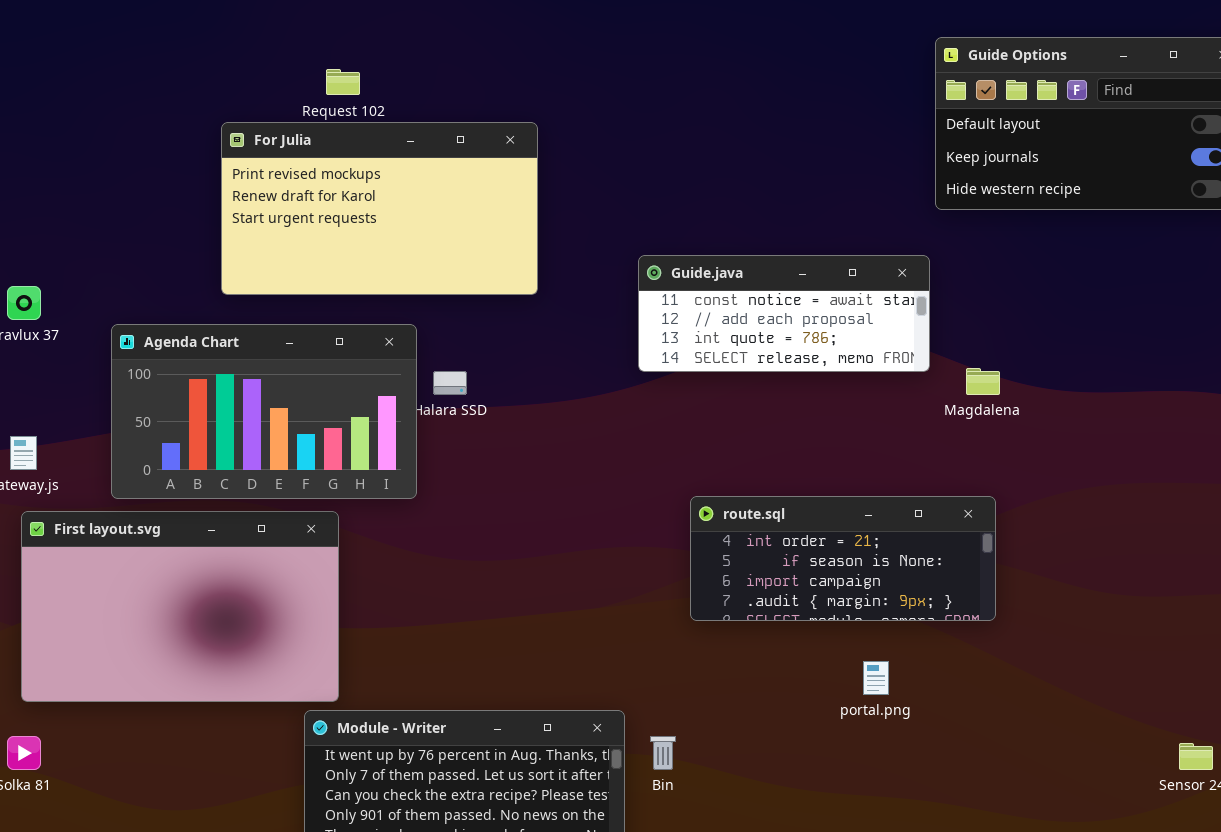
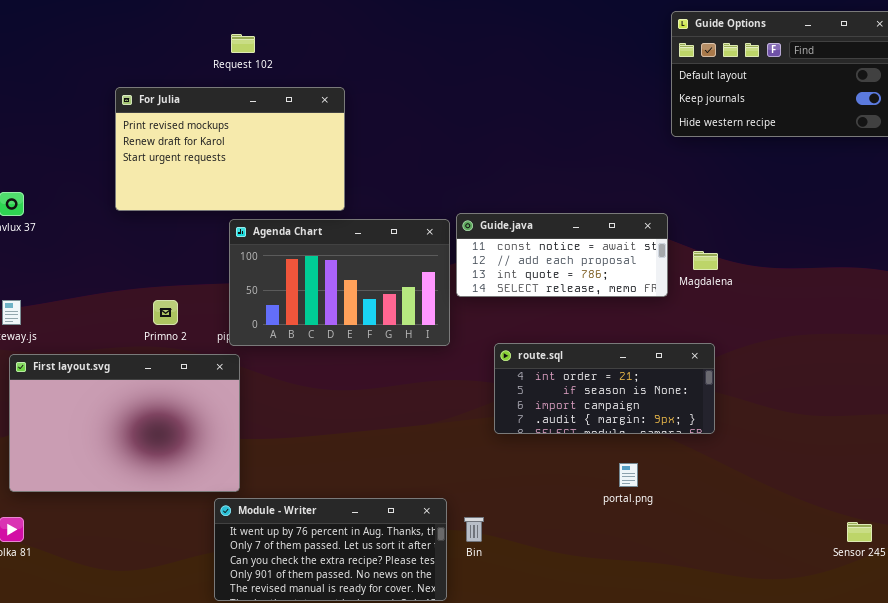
For Julia: [221,122,538,295] -> [115,87,345,211], moved
Guide.java: [638,255,930,372] -> [456,213,668,297], moved
Agenda Chart: [111,324,417,499] -> [229,219,450,346], moved

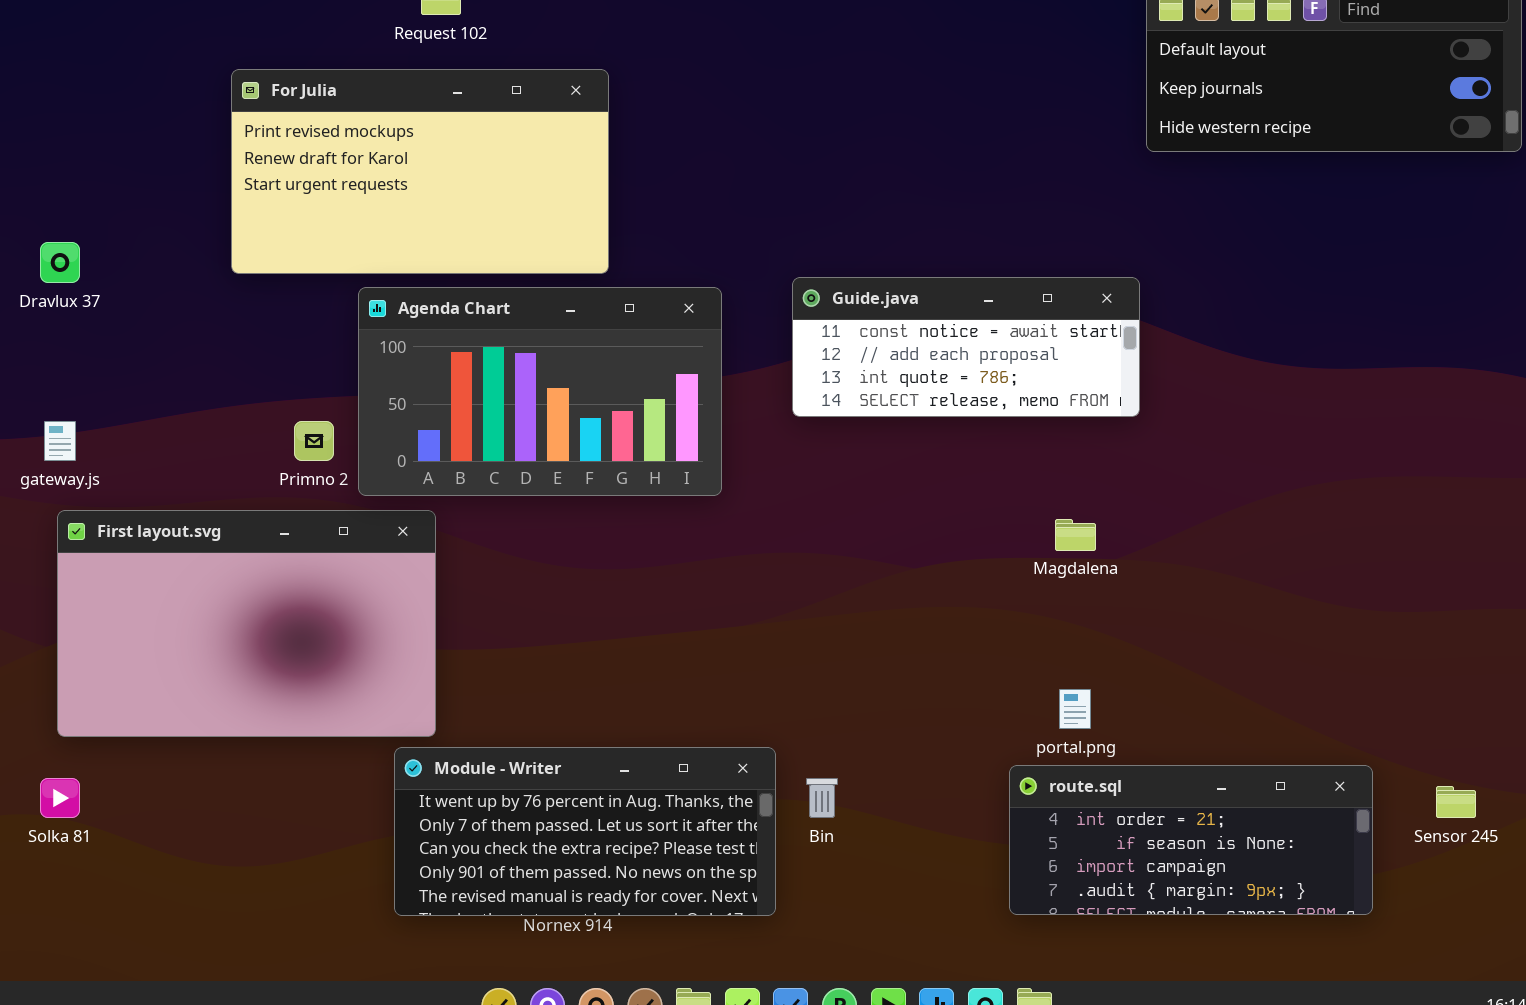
Agenda Chart: [229,219,450,346] -> [358,287,722,496], moved
Magdalena: [693,251,718,270] -> [1055,519,1096,551], moved
route.sql: [494,343,715,434] -> [1009,765,1373,915], moved

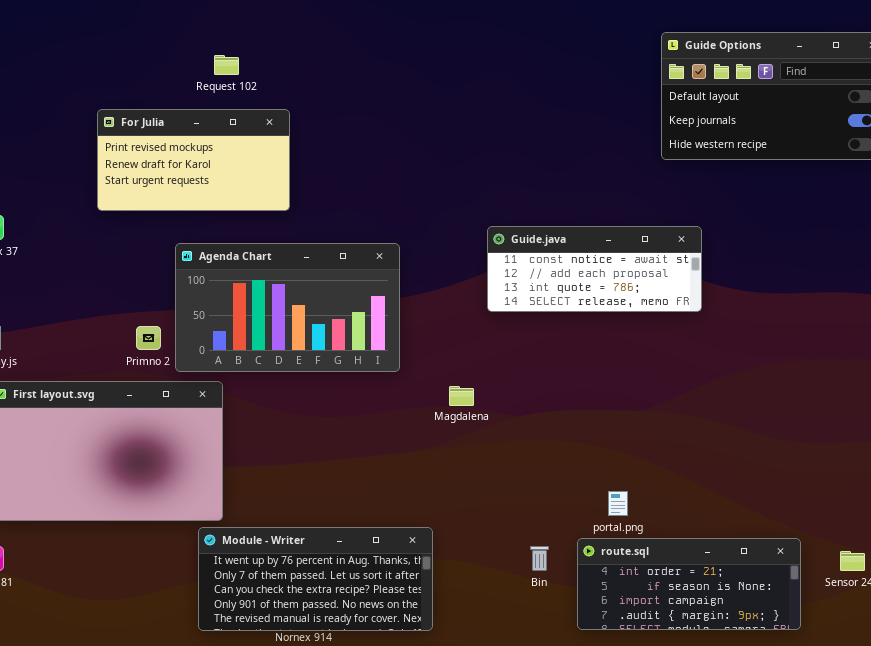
For Julia: [231,69,609,274] -> [97,109,290,211], resized
Guide.java: [792,277,1140,417] -> [487,226,702,312], moved
Magdalena: [1055,519,1096,551] -> [449,386,474,406], moved
Bin: [806,778,838,818] -> [530,546,549,571], moved

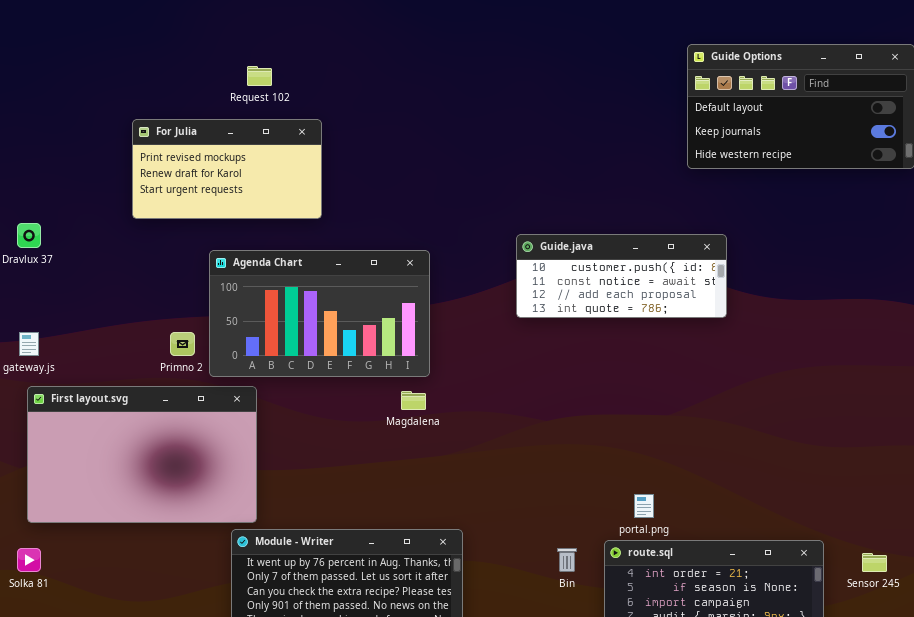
Guide.java: [487,226,702,312] -> [516,234,727,318], scrolled up 1 row
Magdalena: [449,386,474,406] -> [401,391,426,410], moved

